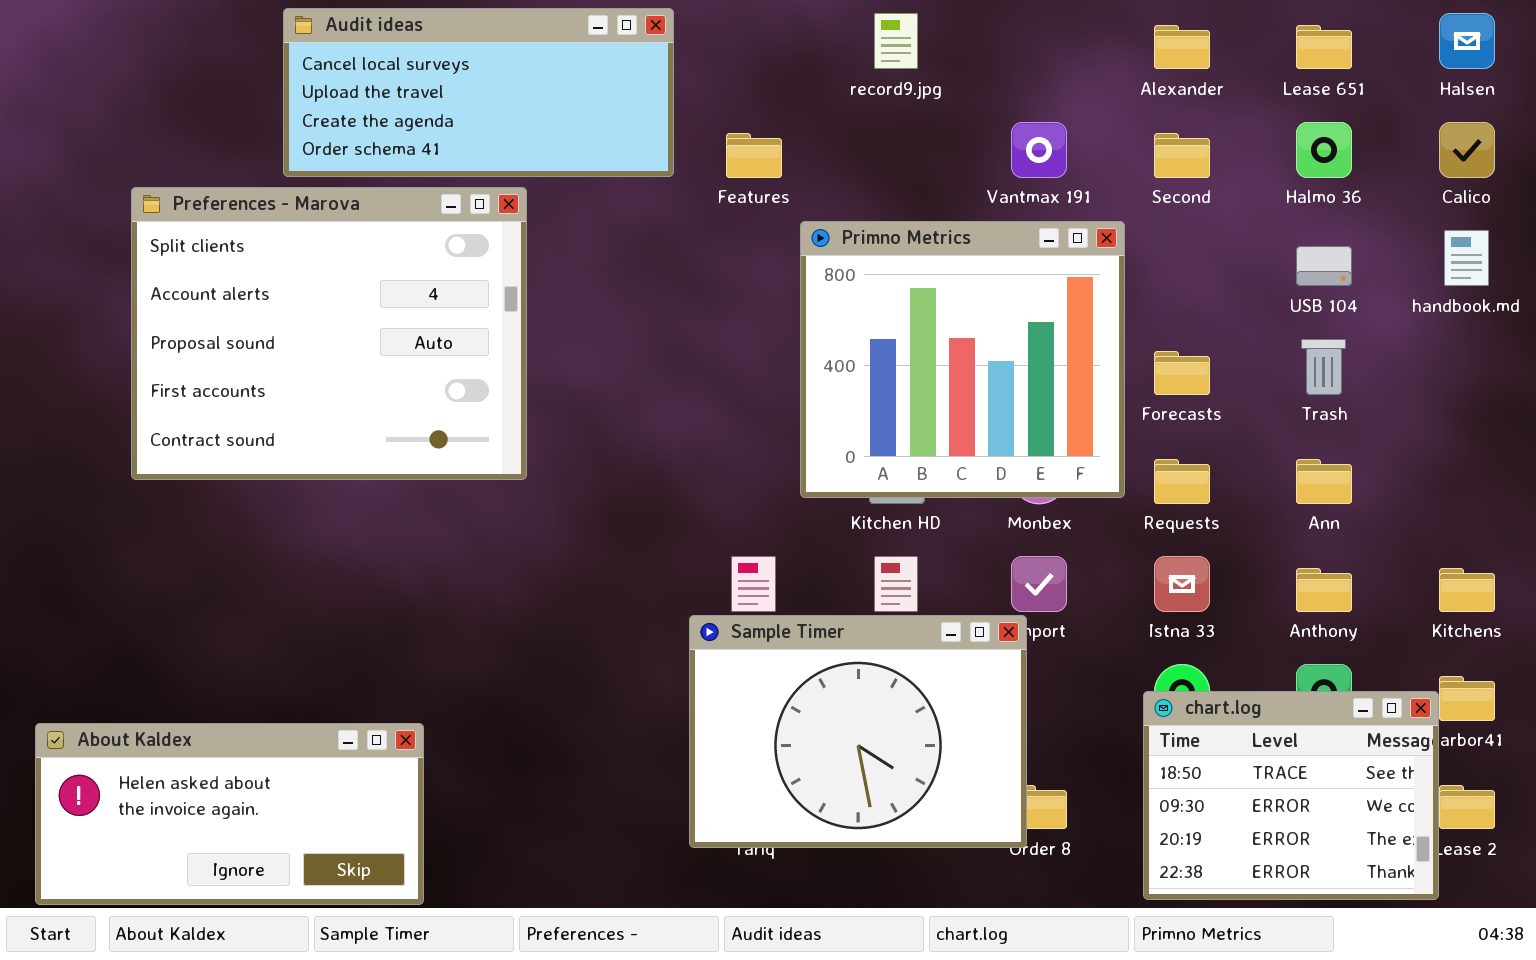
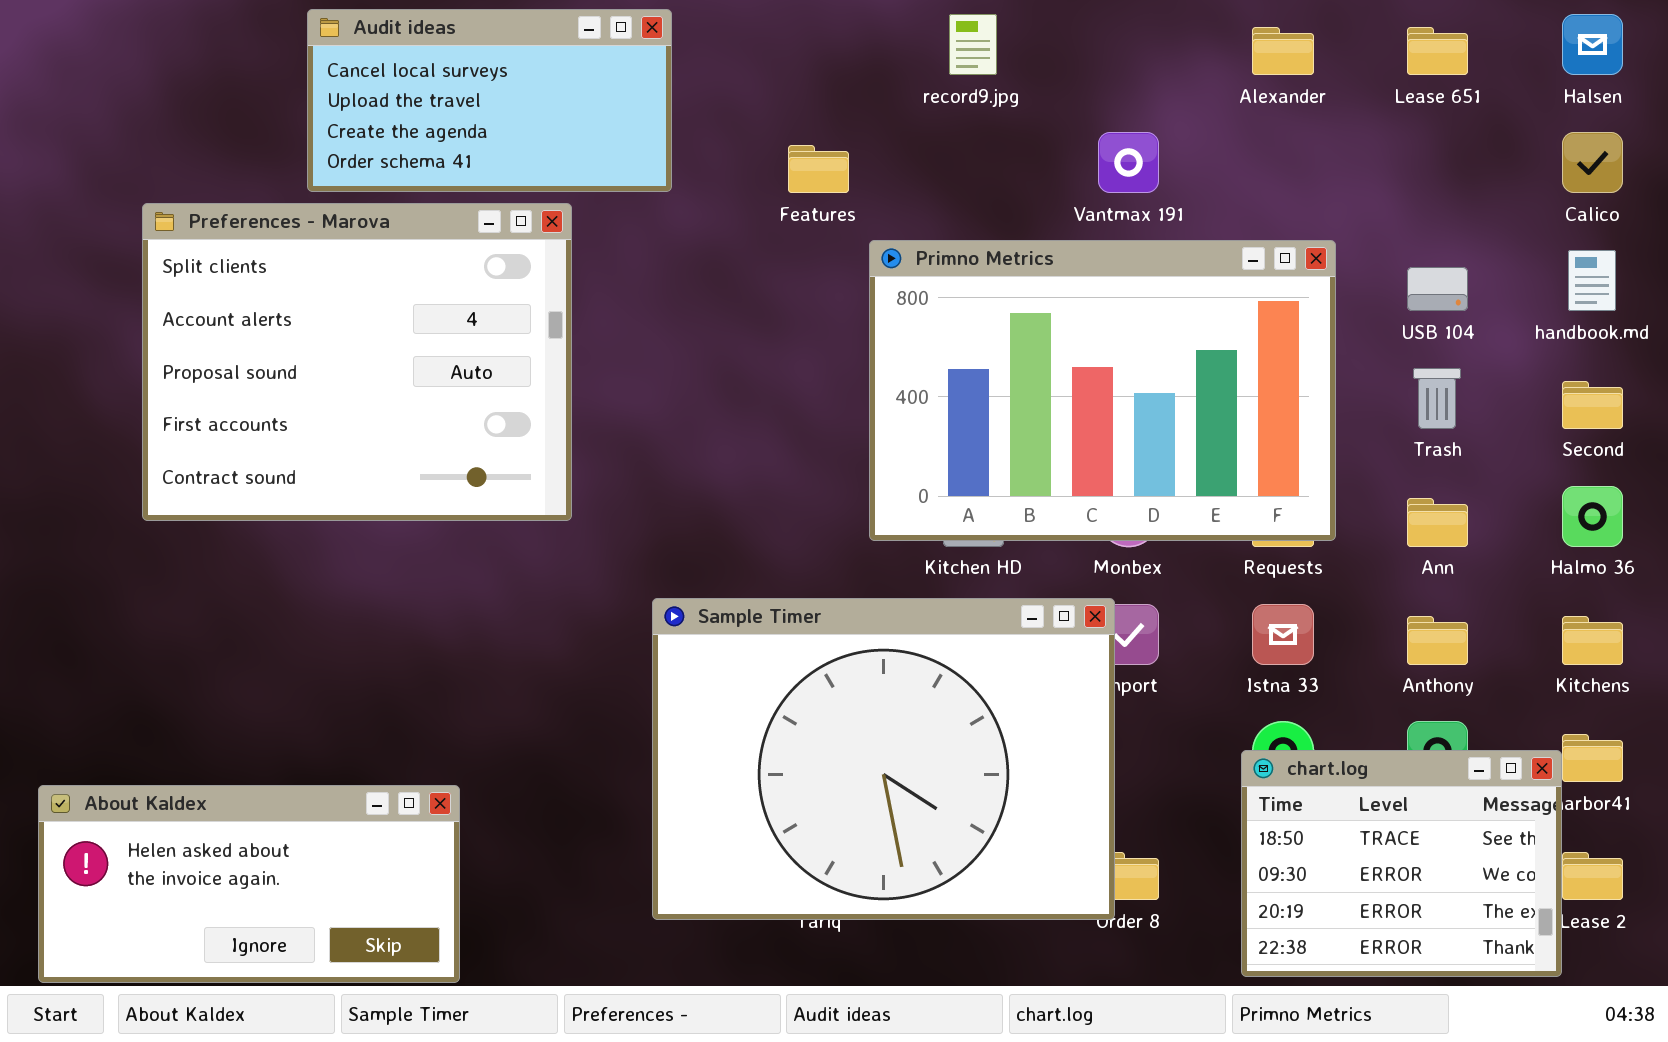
Audit ideas: [283,8,674,177] -> [307,9,672,192], resized
Halmo 36: [1296,122,1352,178] -> [1562,486,1623,547], moved
Second: [1154,133,1210,178] -> [1562,381,1623,429], moved
Primno Metrics: [800,221,1125,498] -> [869,240,1336,541], resized
Sample Timer: [689,615,1027,848] -> [652,598,1115,920], resized

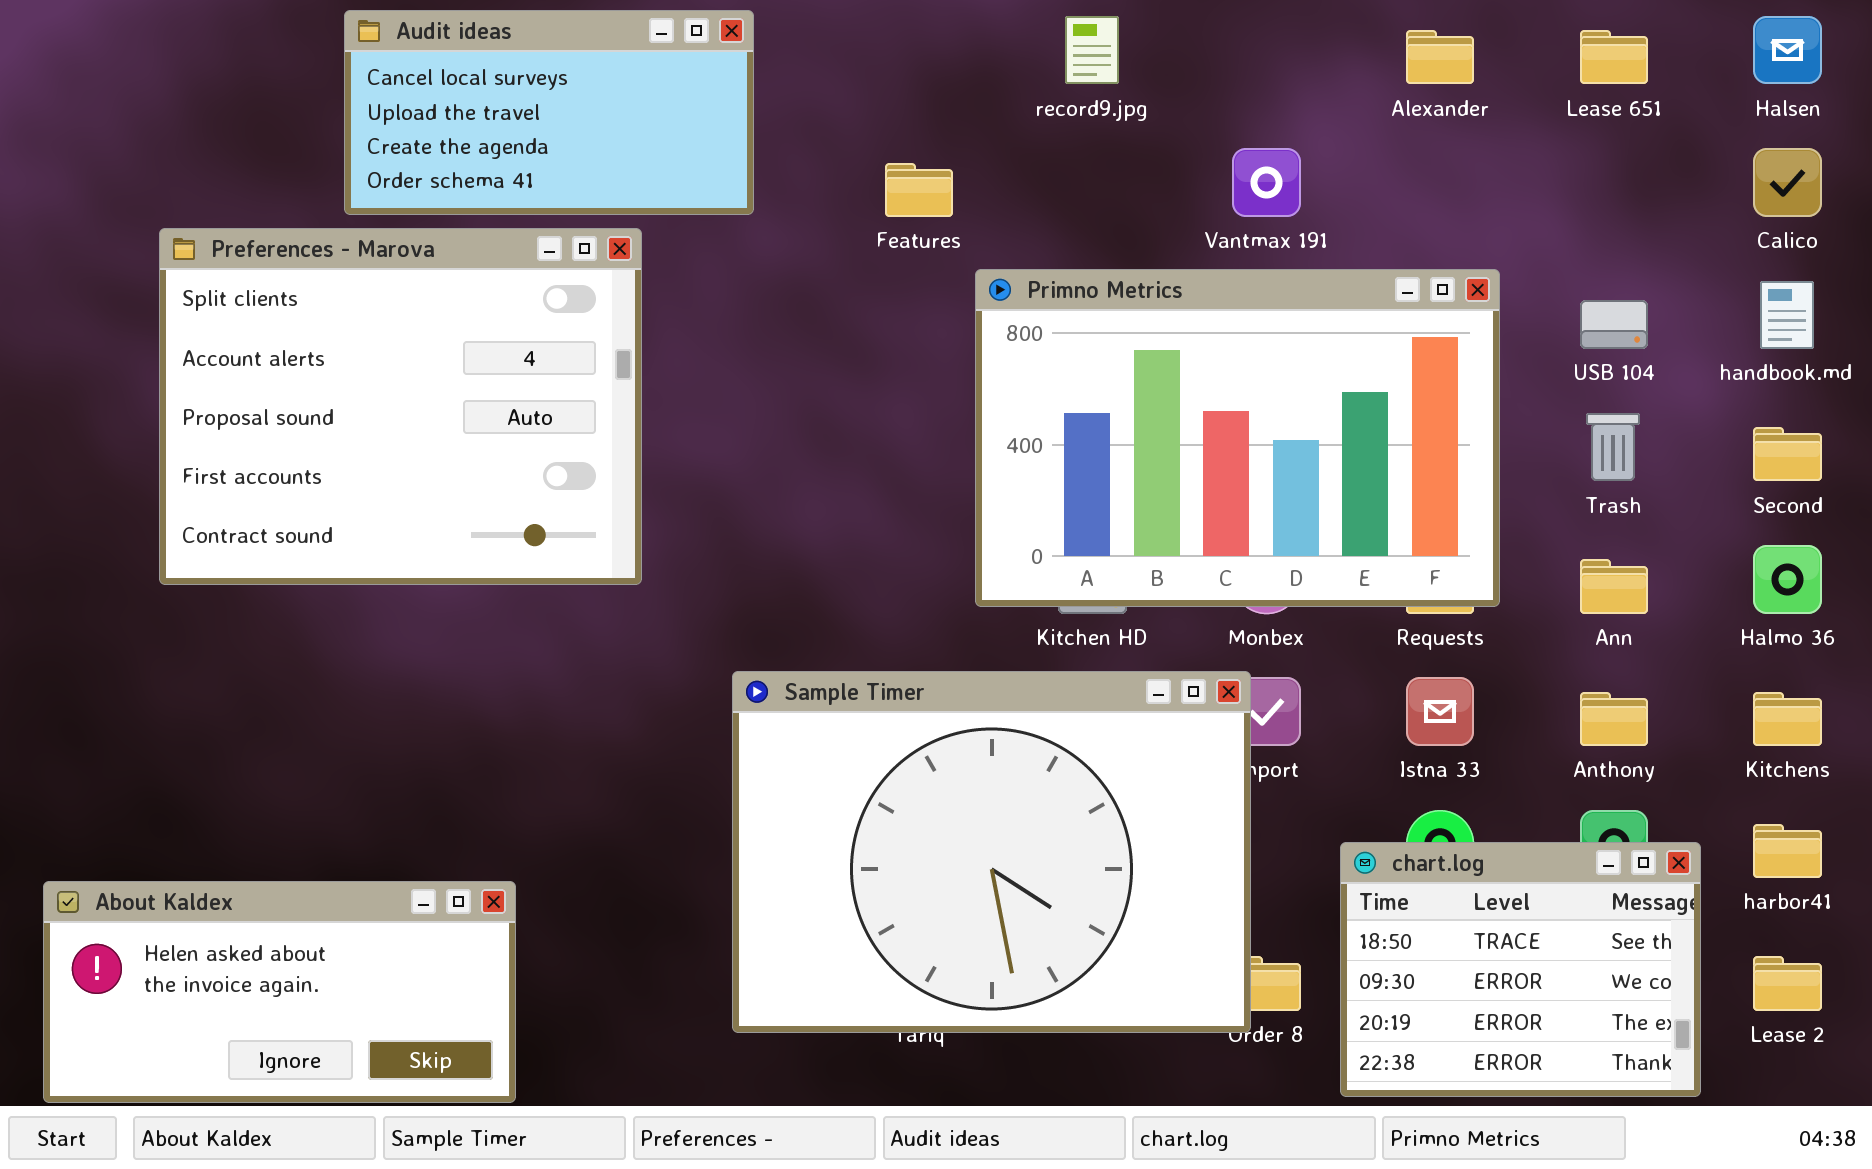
chart.log: [1241,750,1562,977] -> [1340,842,1701,1097], moved

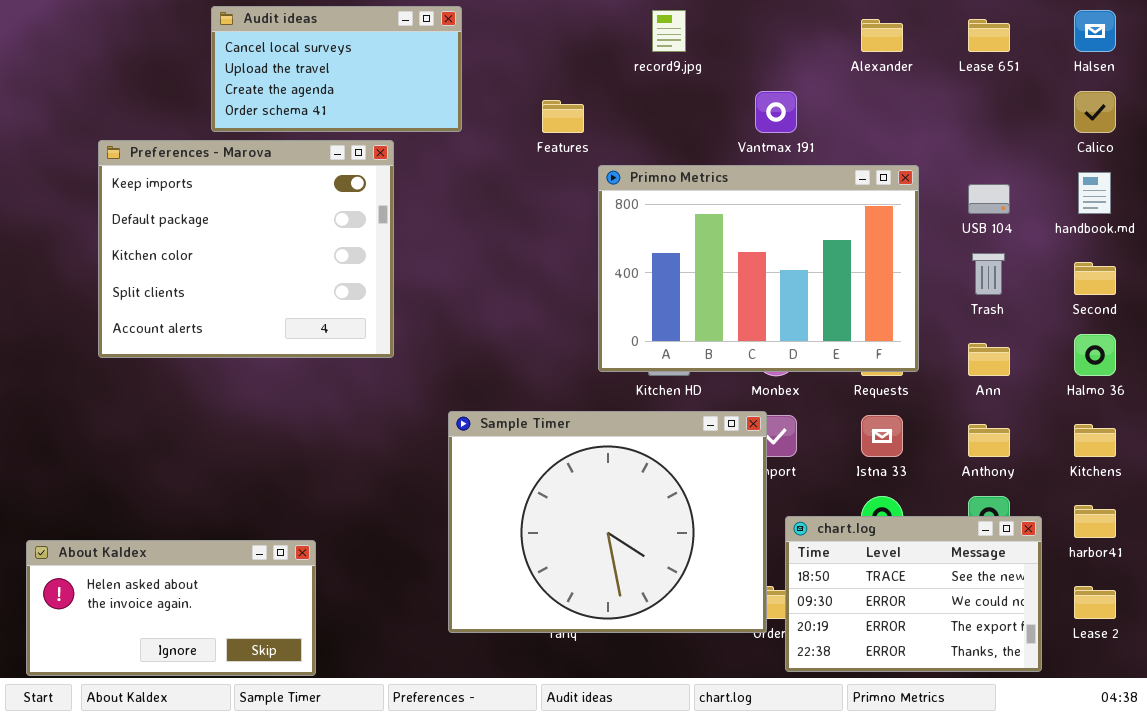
Preferences - Marova: [159,228,642,585] -> [98,140,394,358], scrolled up 3 rows
chart.log: [1340,842,1701,1097] -> [785,516,1042,672], resized

